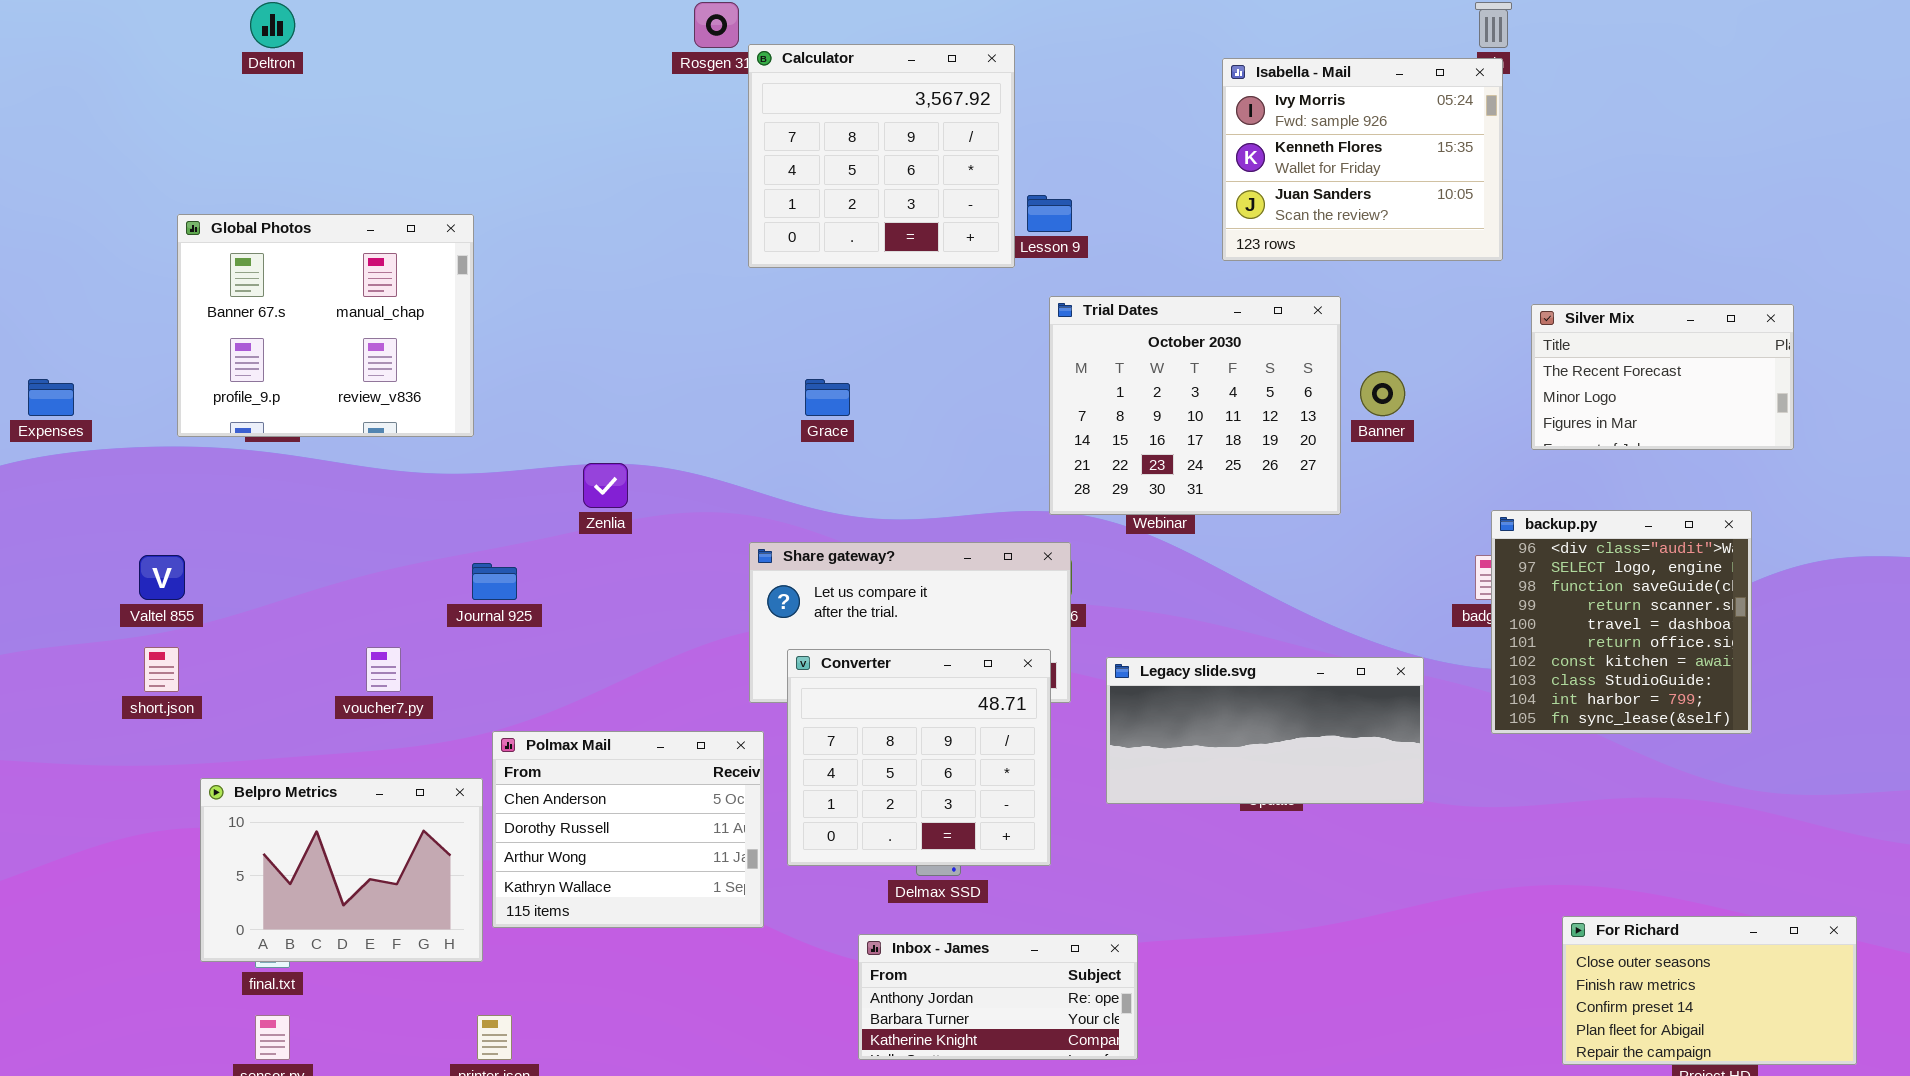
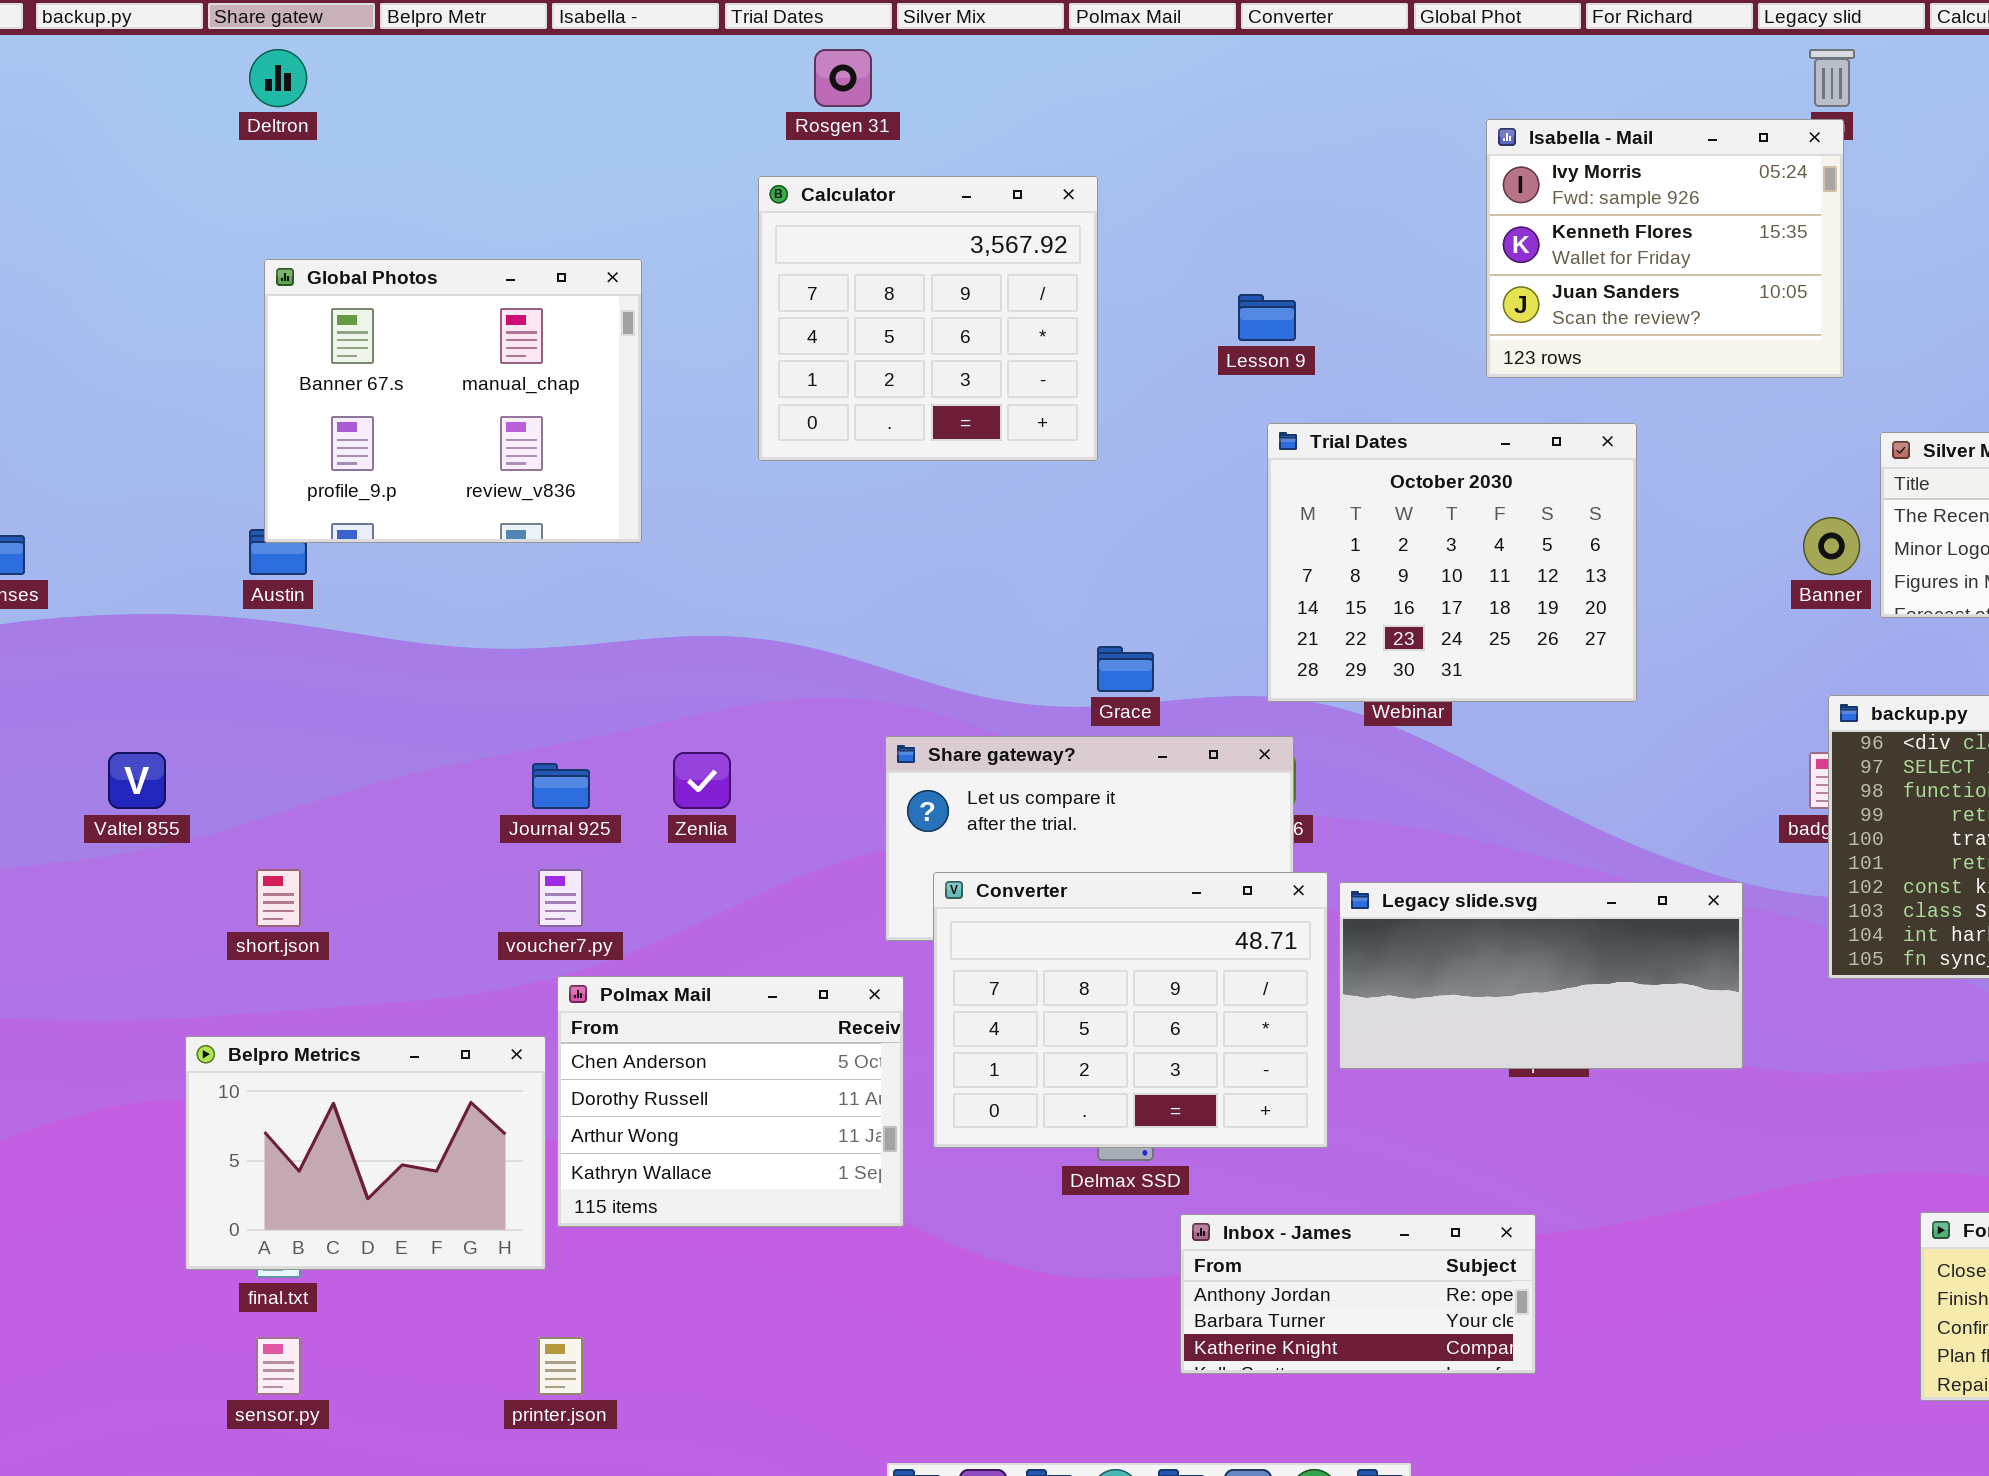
Calculator: [748,44,1015,268] -> [758,176,1098,461], moved
Global Photos: [177,214,474,437] -> [264,259,642,543], moved
Banner: [1360,371,1405,416] -> [1803,517,1860,575], moved
Grace: [805,379,850,416] -> [1097,646,1154,692], moved
Zenlia: [583,463,628,508] -> [673,752,731,809], moved
short.json: [144,647,179,692] -> [256,869,301,927], moved
voucher7.py: [366,647,401,692] -> [538,869,583,927], moved
Converter: [787,649,1051,866] -> [933,872,1328,1148], resized
Inbox - James: [858,934,1138,1060] -> [1180,1214,1536,1374], moved

